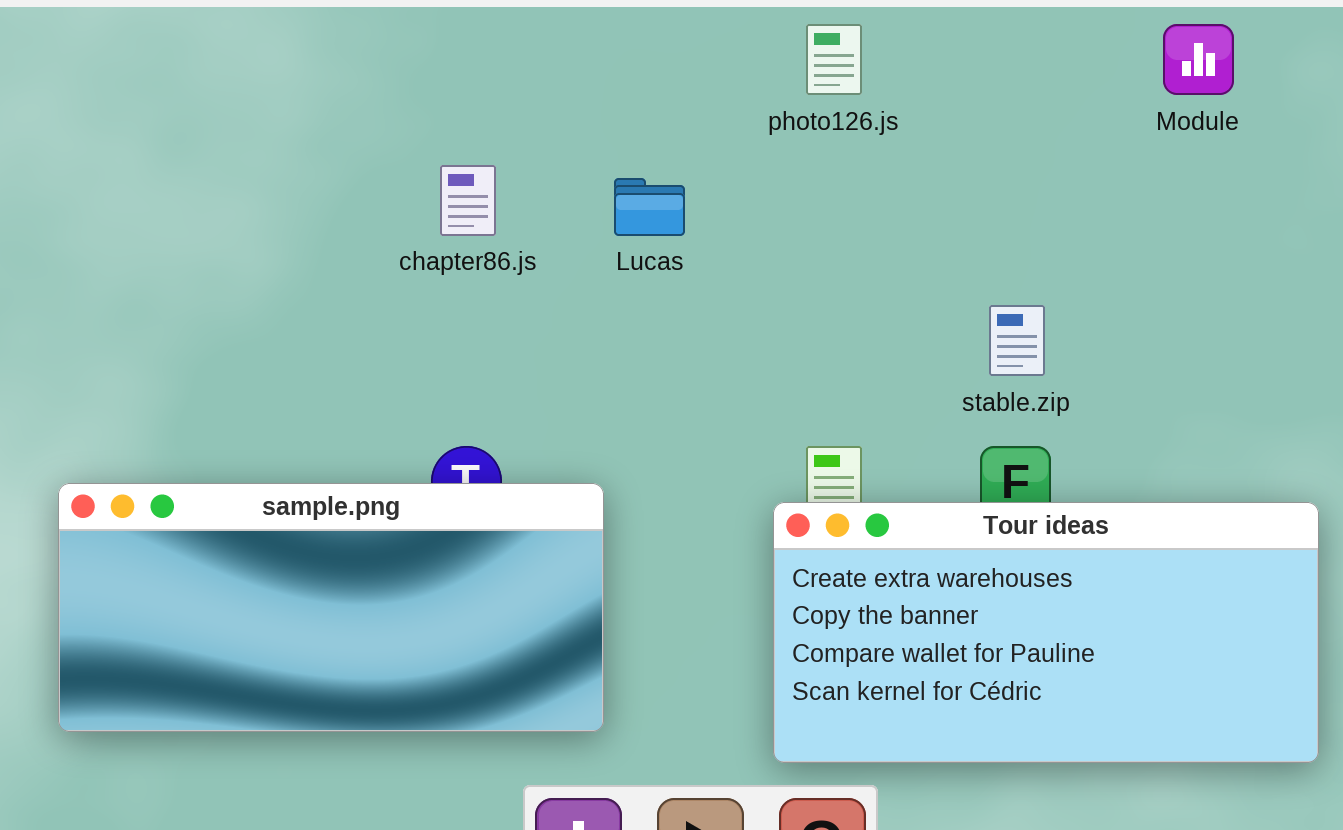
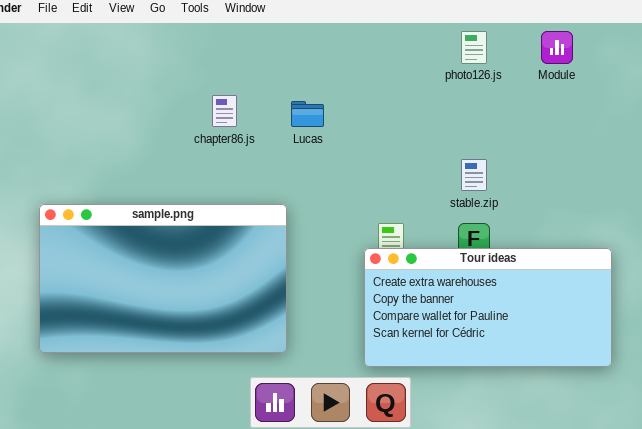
photo126.js: [806,24,862,95] -> [461,31,487,64], moved
sample.png: [58,483,604,732] -> [39,204,287,353], resized

